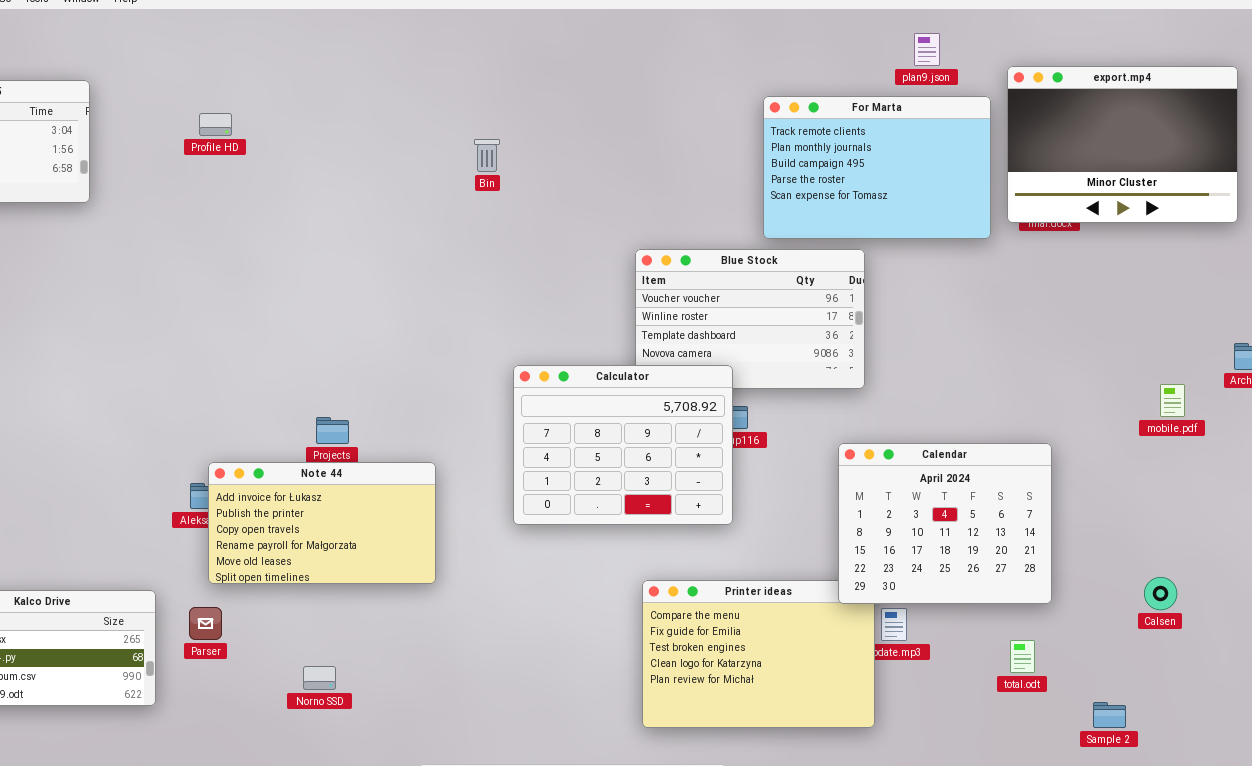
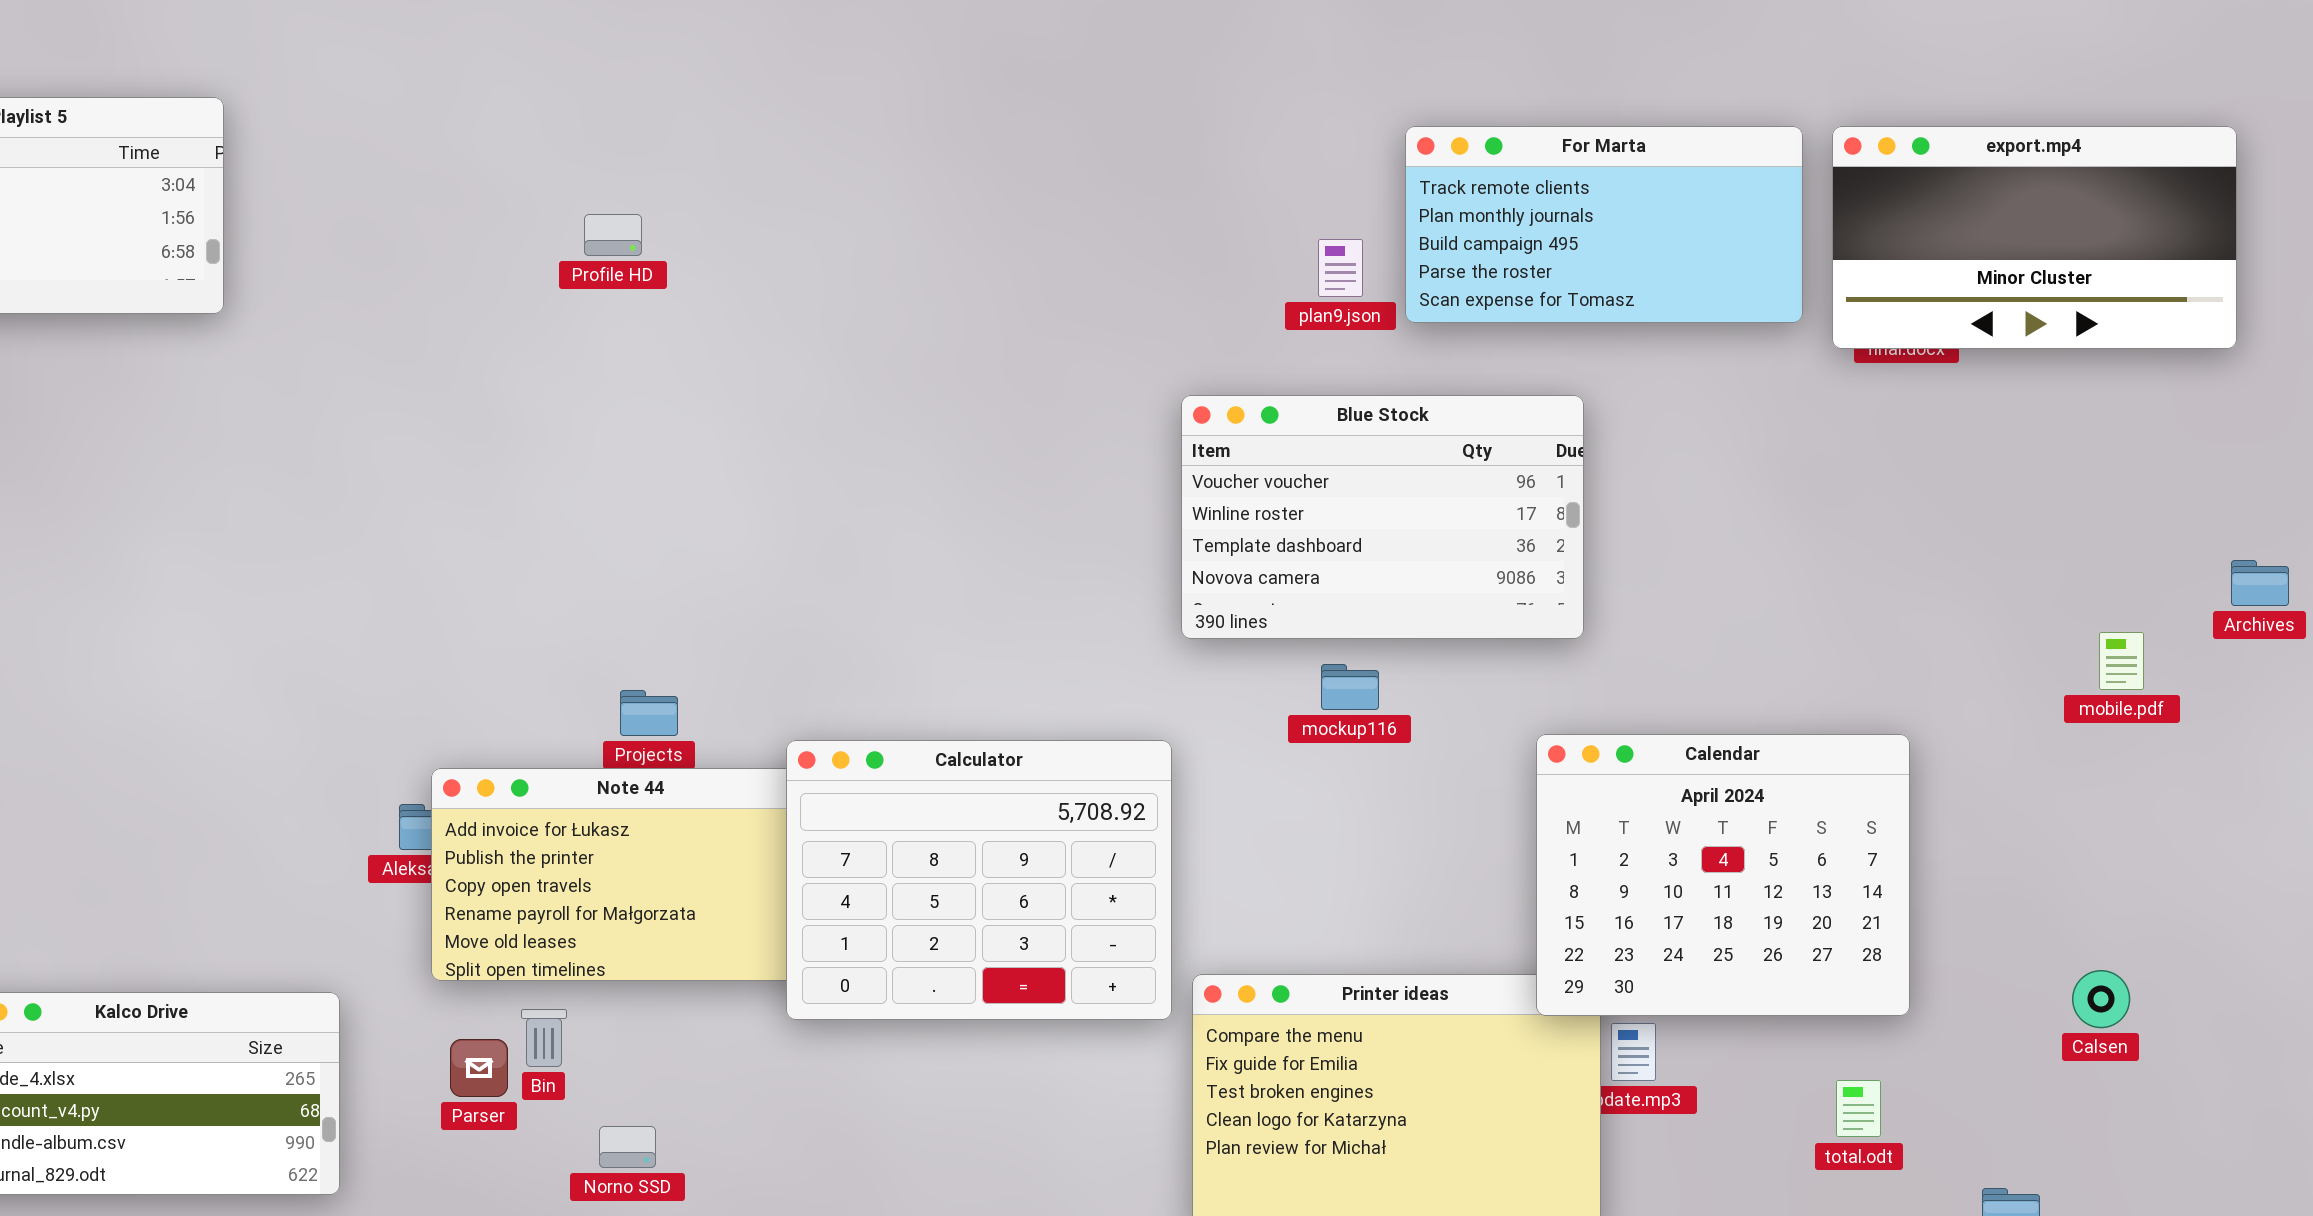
plan9.json: [914,33,940,66] -> [1318,239,1363,297], moved
export.mp4: [1007,66,1238,223] -> [1832,126,2237,349], resized
For Marta: [763,96,991,239] -> [1405,126,1803,323], resized
Profile HD: [199,113,232,136] -> [584,214,642,256], moved
Bin: [474,139,500,172] -> [521,1009,567,1067], moved
Calculator: [513,365,733,525] -> [786,740,1172,1020], moved
Parser: [189,607,222,640] -> [450,1039,508,1097], moved

